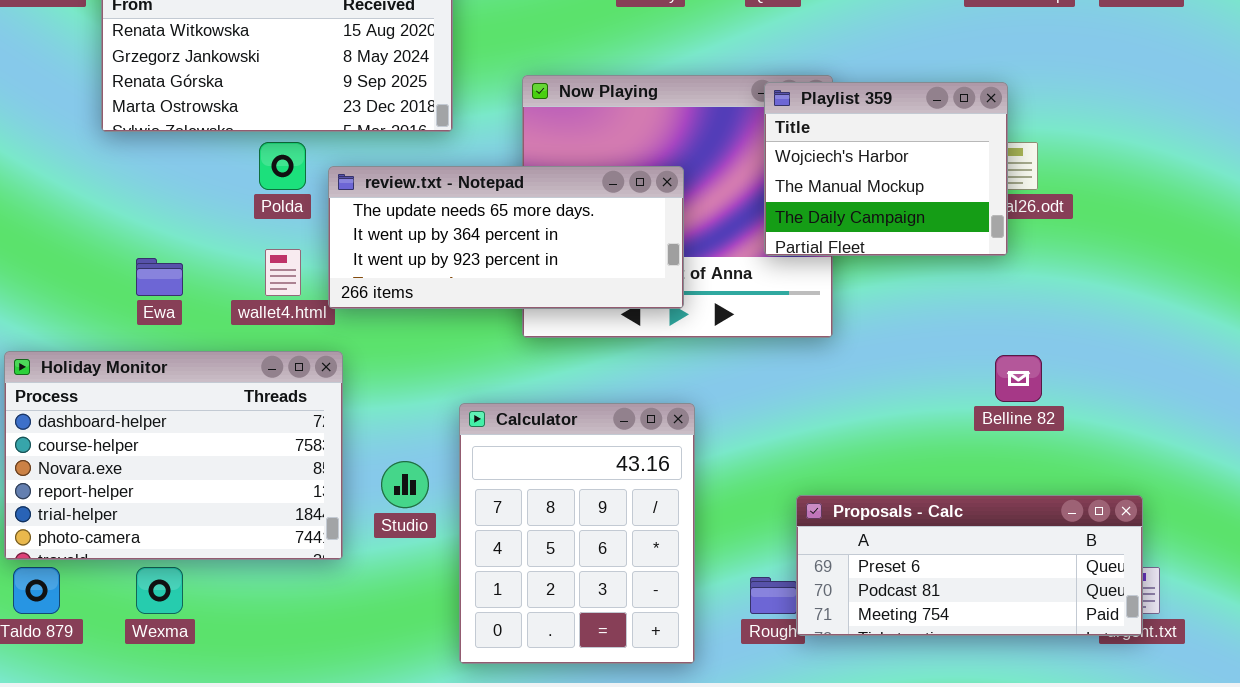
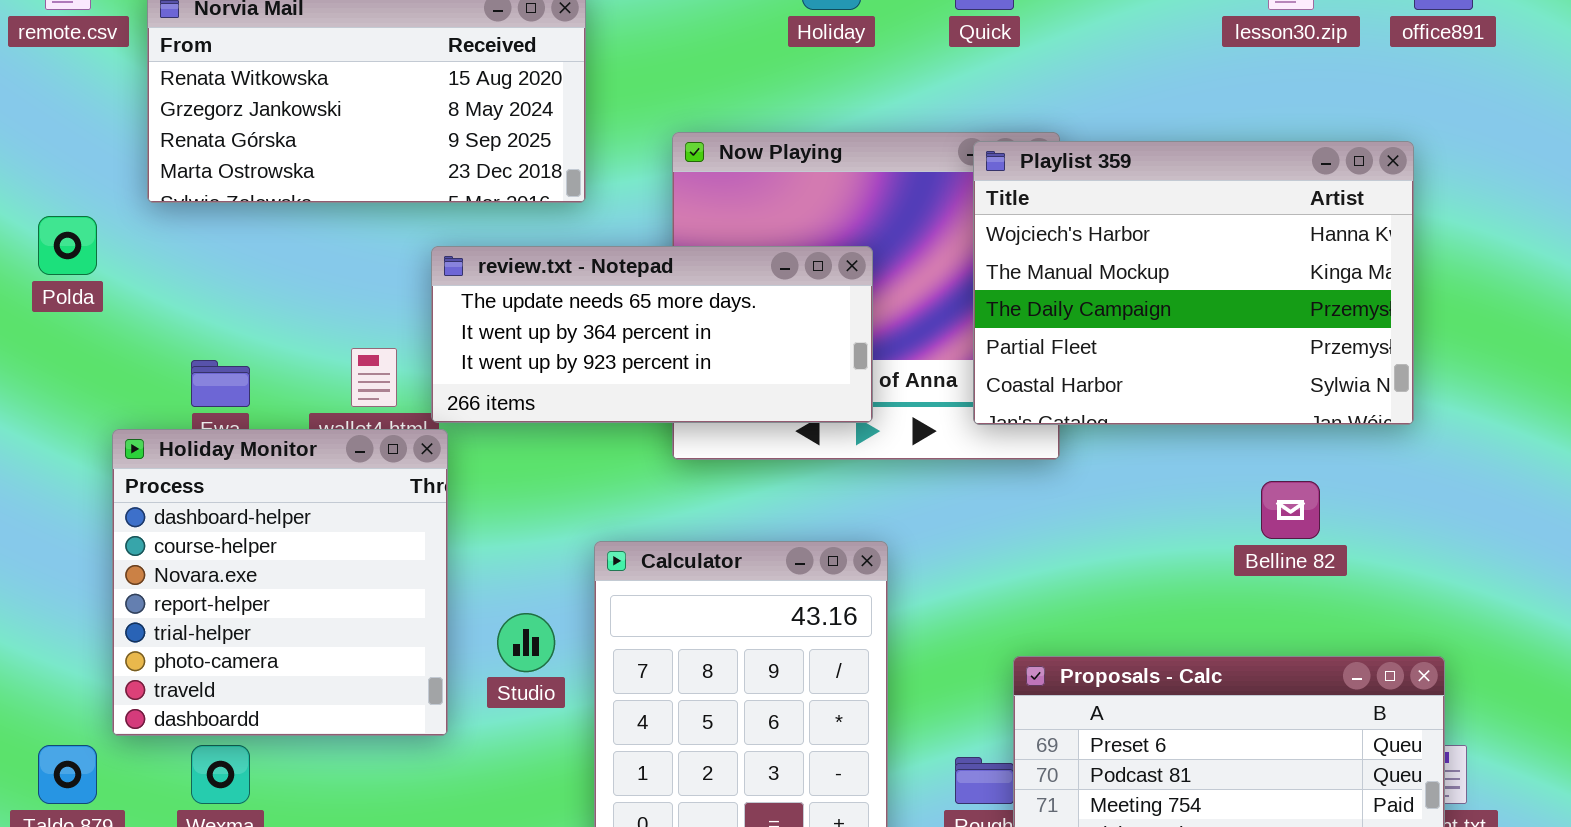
Playlist 359: [764,82,1008,256] -> [973,141,1414,425], resized
Polda: [259,142,306,190] -> [38,216,97,275], moved
Holiday Monitor: [4,351,343,560] -> [112,429,448,736], resized

